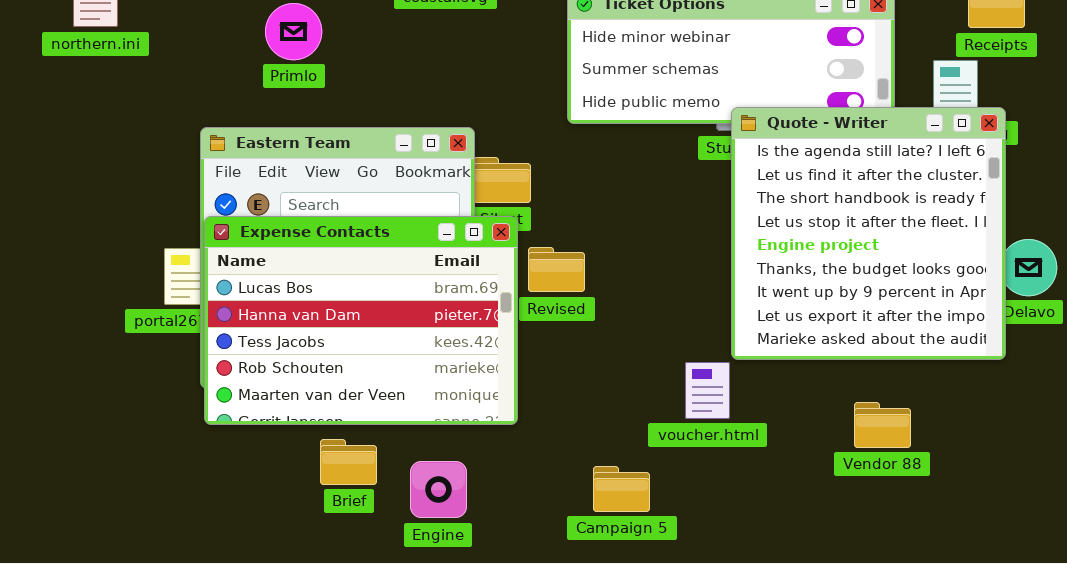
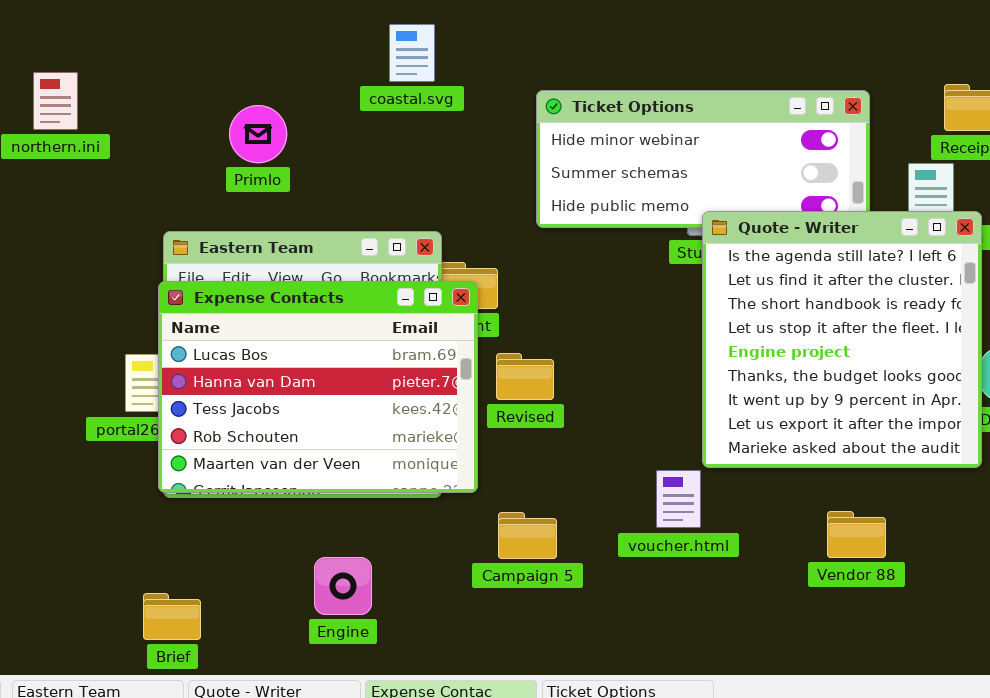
Expense Contacts: [204,216,518,425] -> [158,281,478,493], moved
Brief: [320,439,377,485] -> [143,593,201,640], moved
Engine: [410,461,467,518] -> [314,557,372,615], moved
Campaign 5: [593,466,650,512] -> [498,512,557,559], moved

